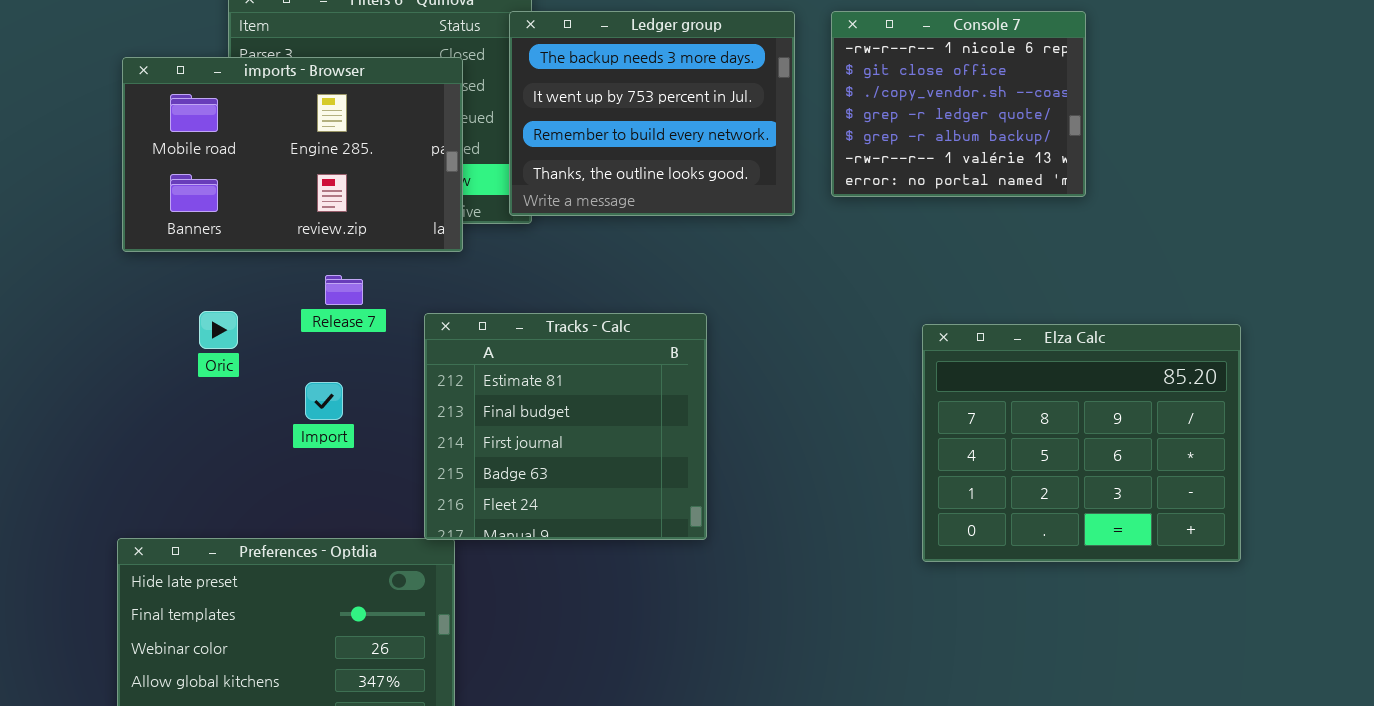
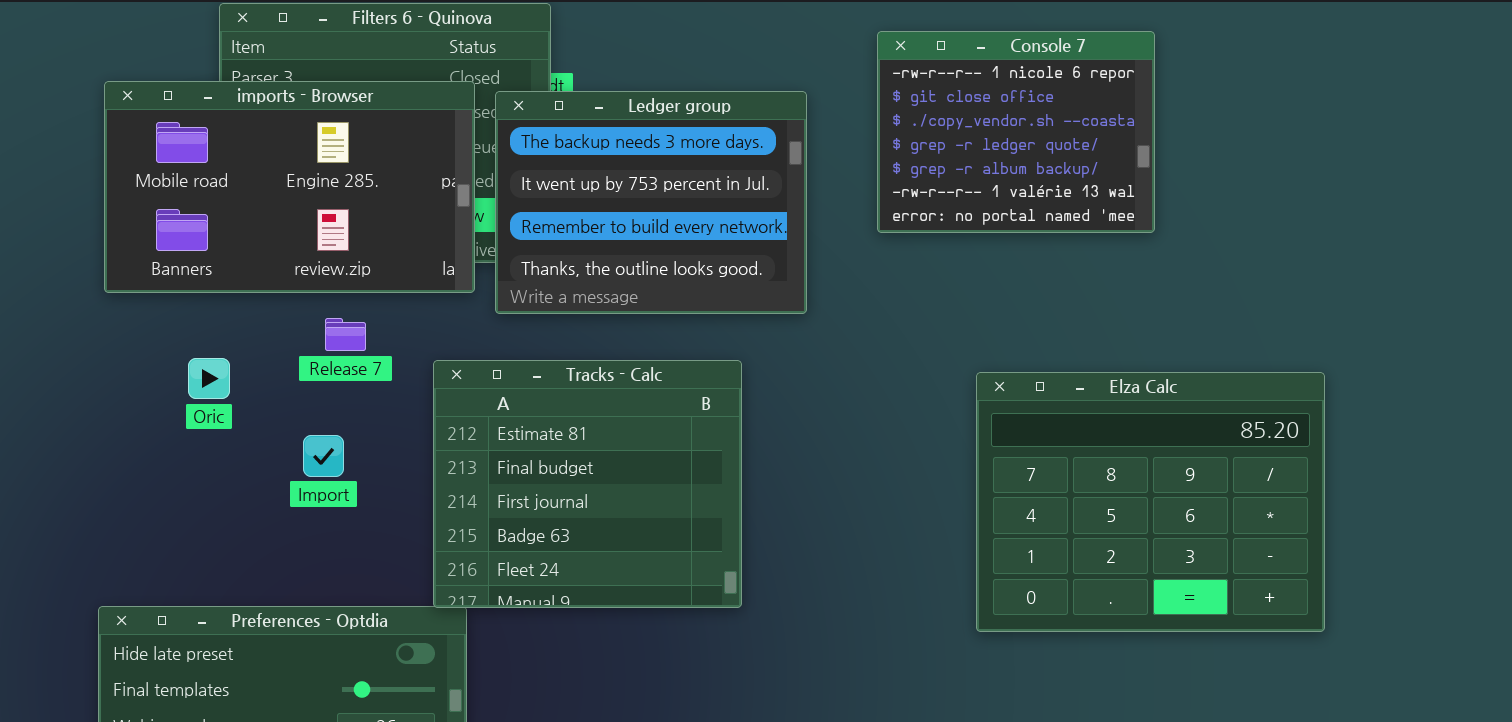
Ledger group: [509,11,795,216] -> [495,91,807,314], moved

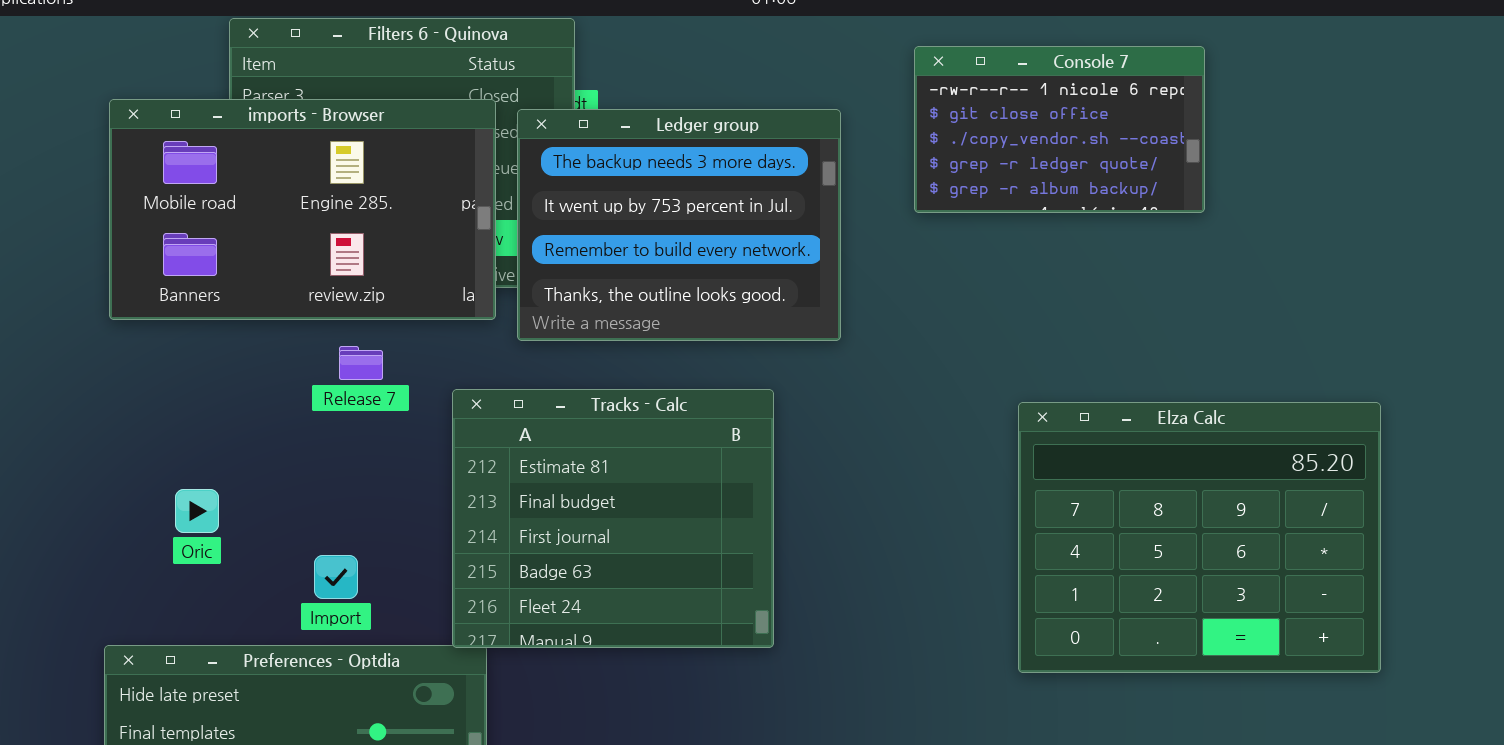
Console 7: [877,31,1155,233] -> [914,46,1205,213], resized
Oric: [188,358,230,399] -> [175,489,219,533], moved
Import: [303,435,344,477] -> [314,555,358,599], moved

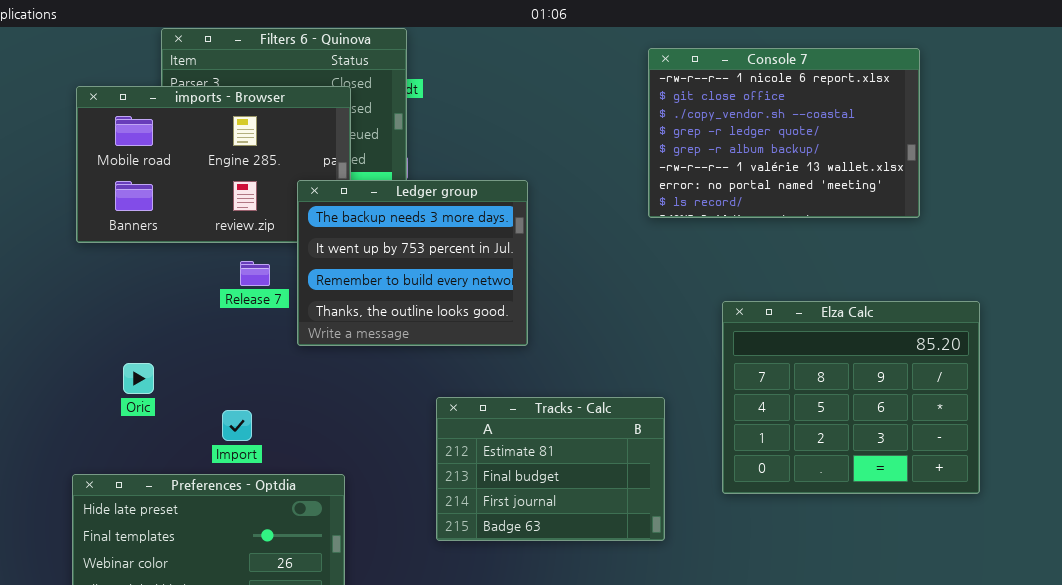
Console 7: [914,46,1205,213] -> [648,48,920,218], resized
Ledger group: [517,109,841,341] -> [297,180,528,346], moved
Tracks - Calc: [452,389,774,648] -> [436,397,665,541], moved, resized

